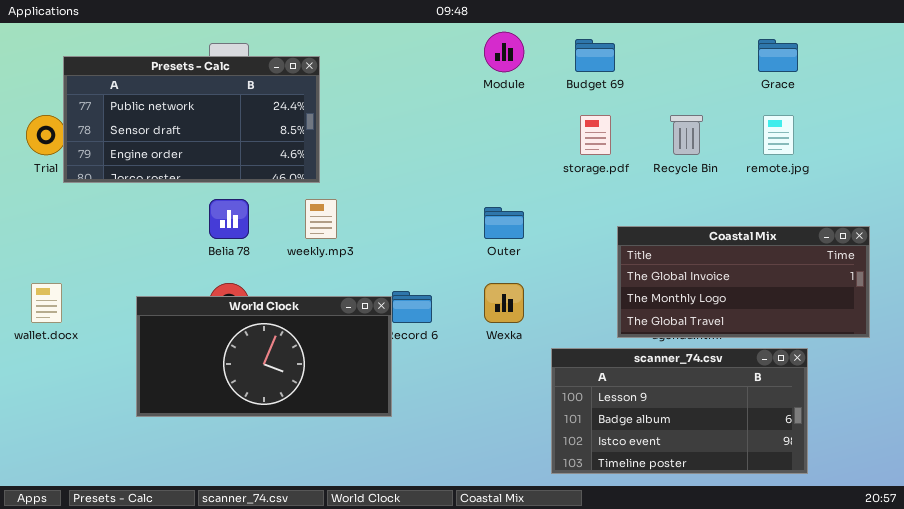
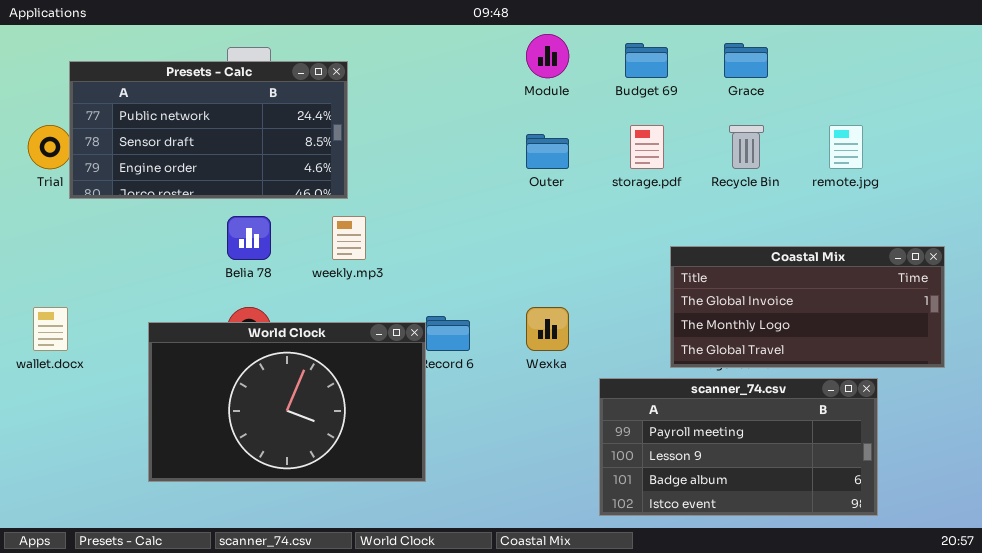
Grace: [758,39,798,72] -> [724,43,768,78], moved
Outer: [484,207,524,239] -> [526,134,569,169], moved
World Clock: [136,296,392,417] -> [148,322,426,482], resized
scanner_74.csv: [551,348,808,474] -> [599,378,878,516], scrolled up 1 row

